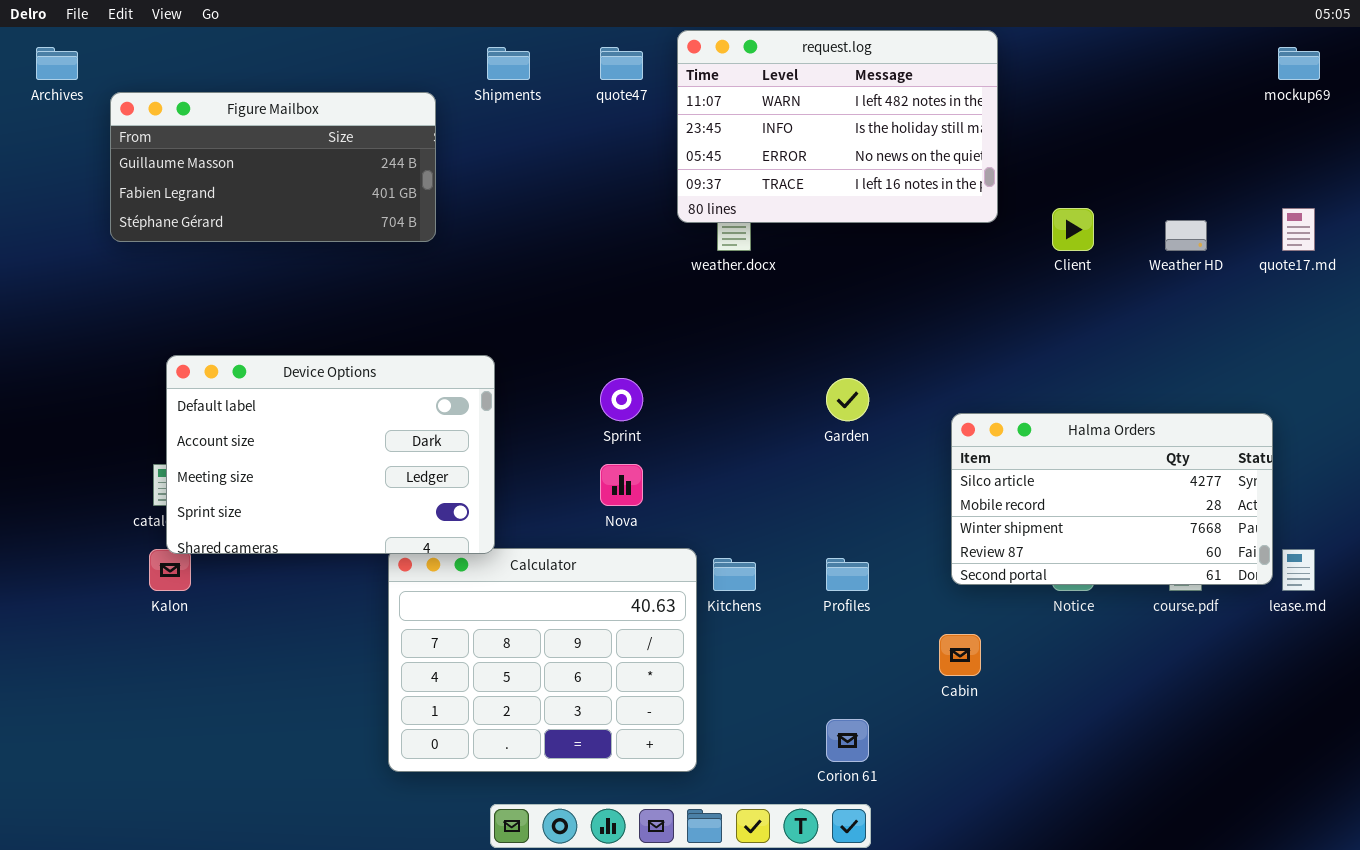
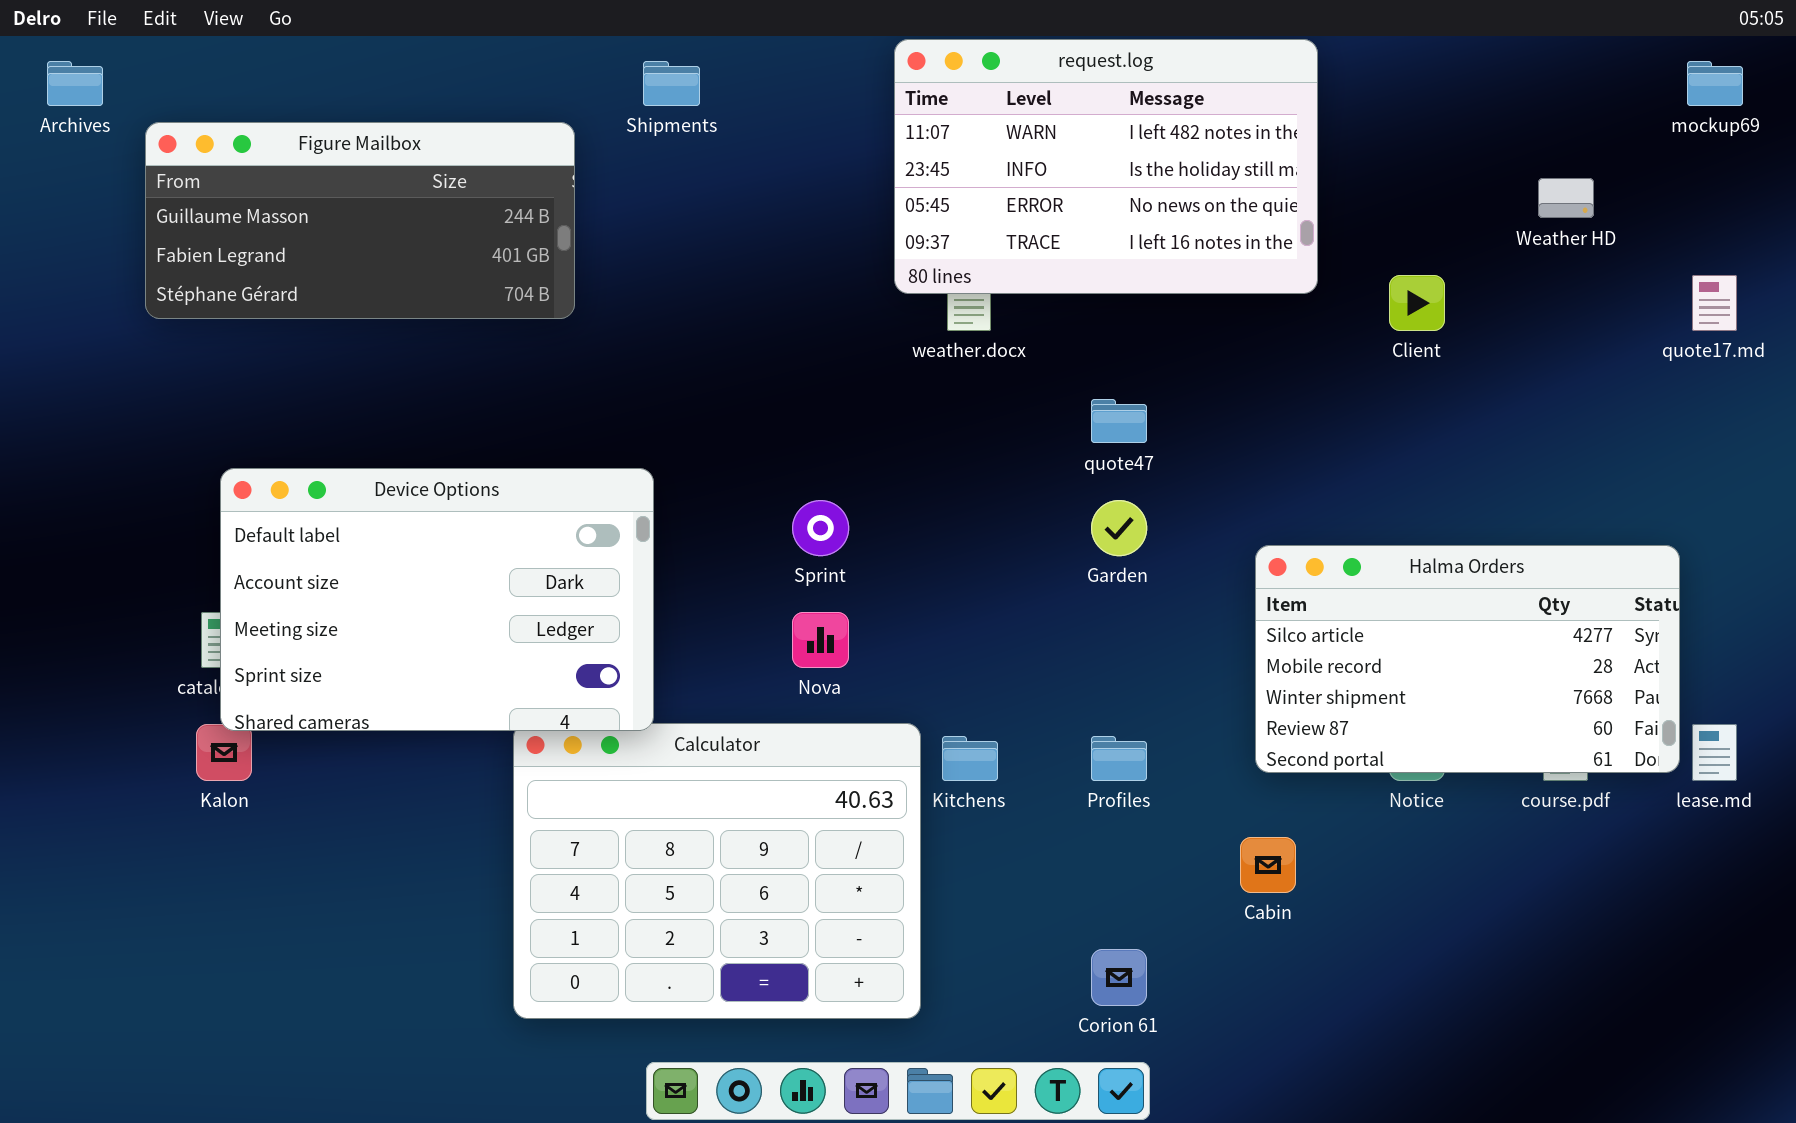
quote47: [600,47,643,80] -> [1091,399,1147,443], moved
Weather HD: [1165,220,1207,251] -> [1538,178,1594,218], moved

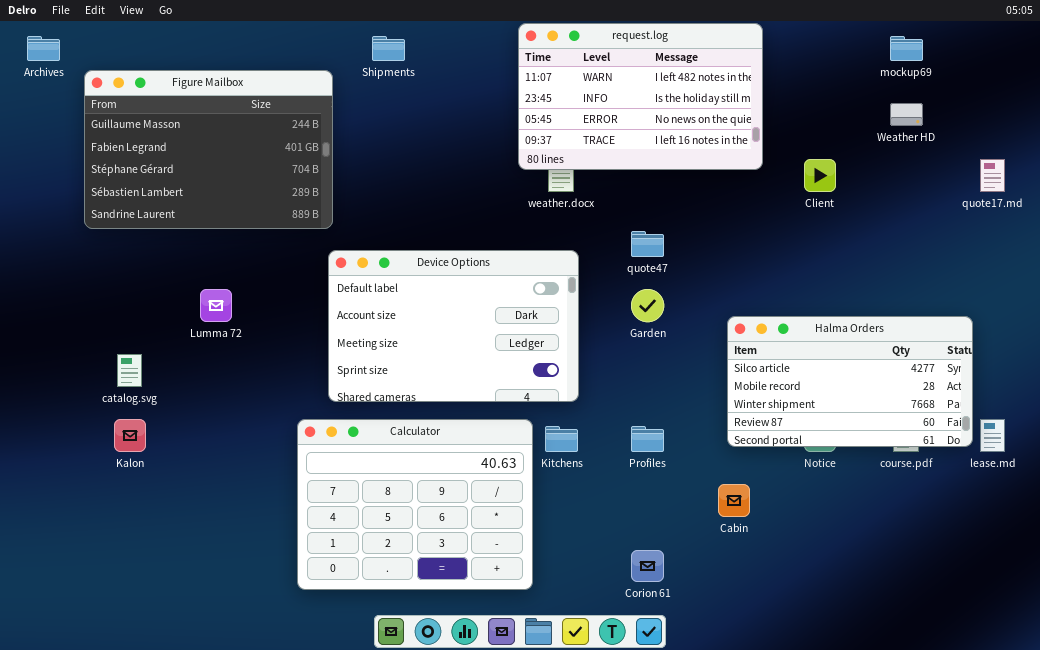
mockup69: [1687,61,1743,106] -> [890,36,923,61], moved
Figure Mailbox: [145,122,575,319] -> [84,70,333,229], resized
Device Options: [220,468,654,731] -> [328,250,579,402], moved

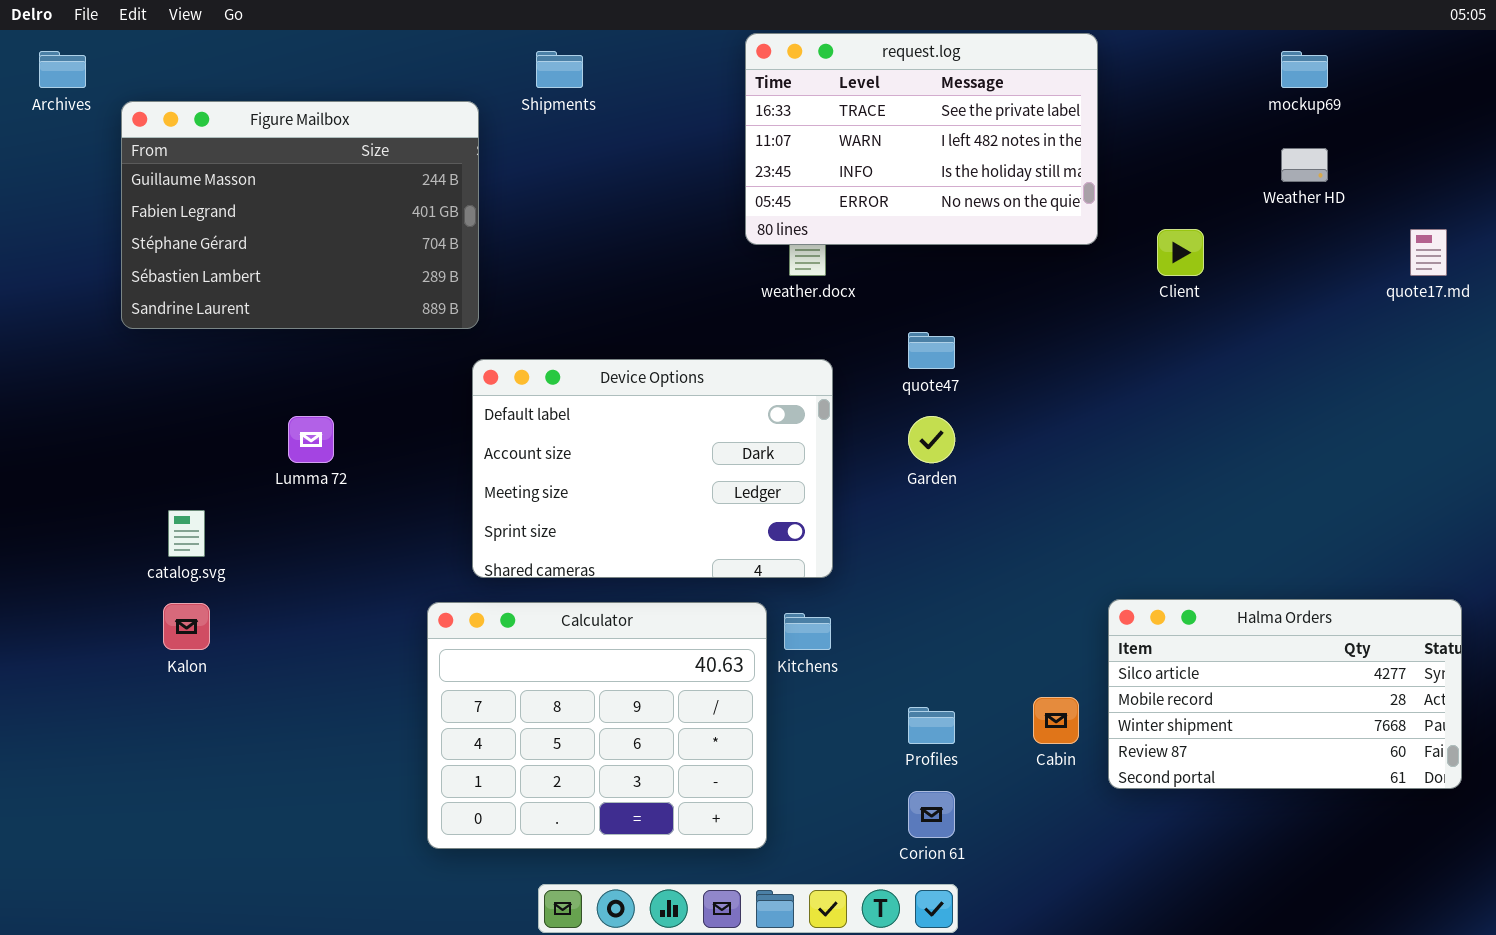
request.log: [518,23,763,170] -> [745,33,1098,245], scrolled up 1 row
Halma Orders: [727,316,973,447] -> [1108,599,1462,789], moved
Profiles: [631,426,664,452] -> [908,707,955,744], moved

